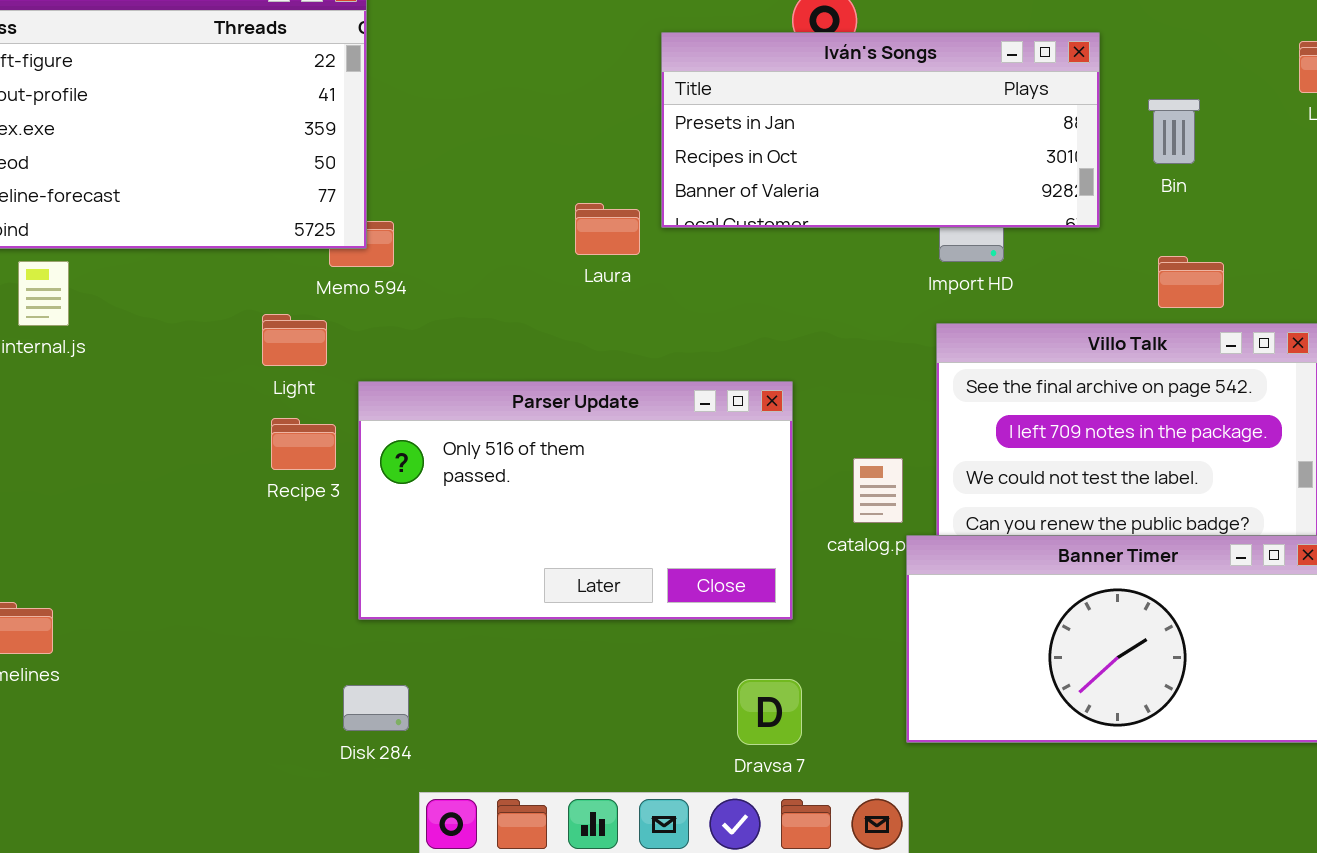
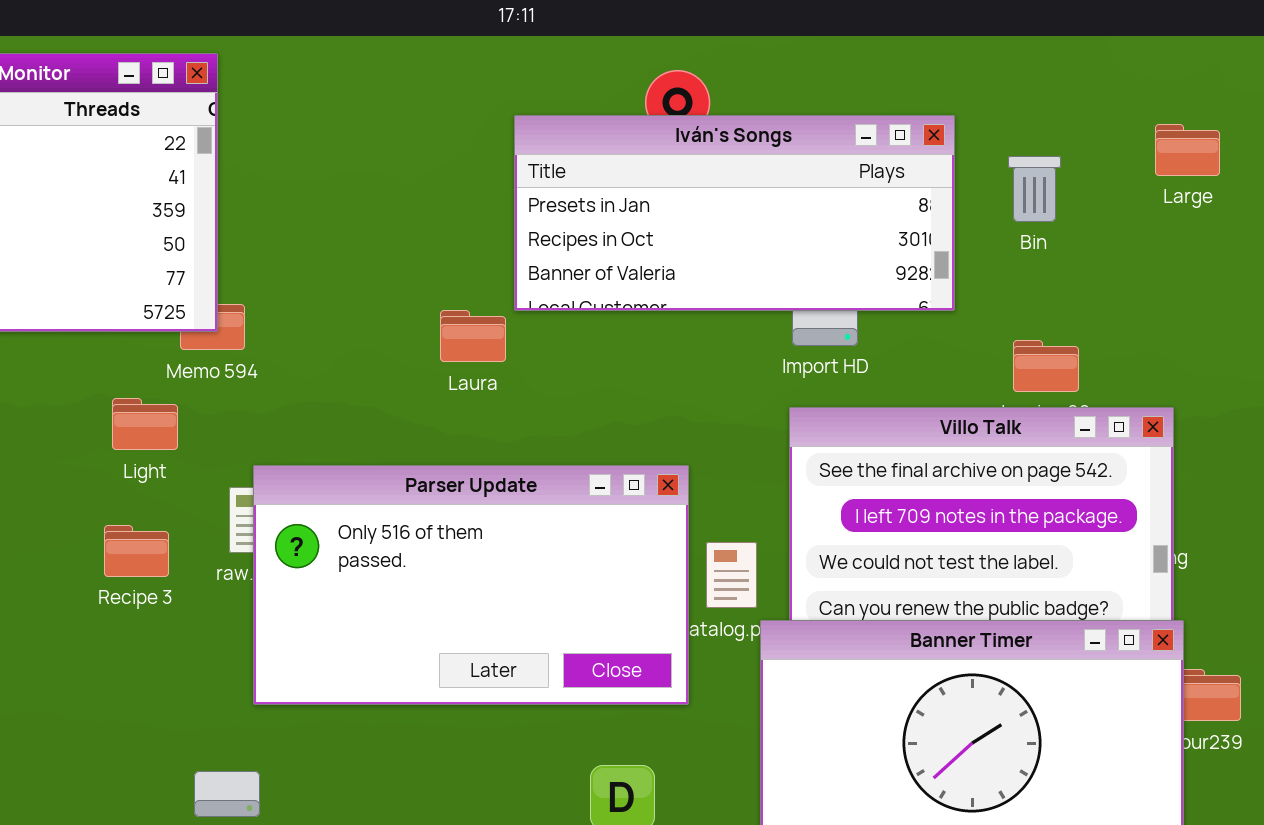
Bin: [1148,99,1200,164] -> [1008,156,1061,222], moved
Laura: [575,203,640,255] -> [440,310,506,362], moved
Parser Update: [358,381,793,620] -> [253,465,689,705], moved
Recipe 3: [271,418,336,470] -> [104,525,169,577], moved

